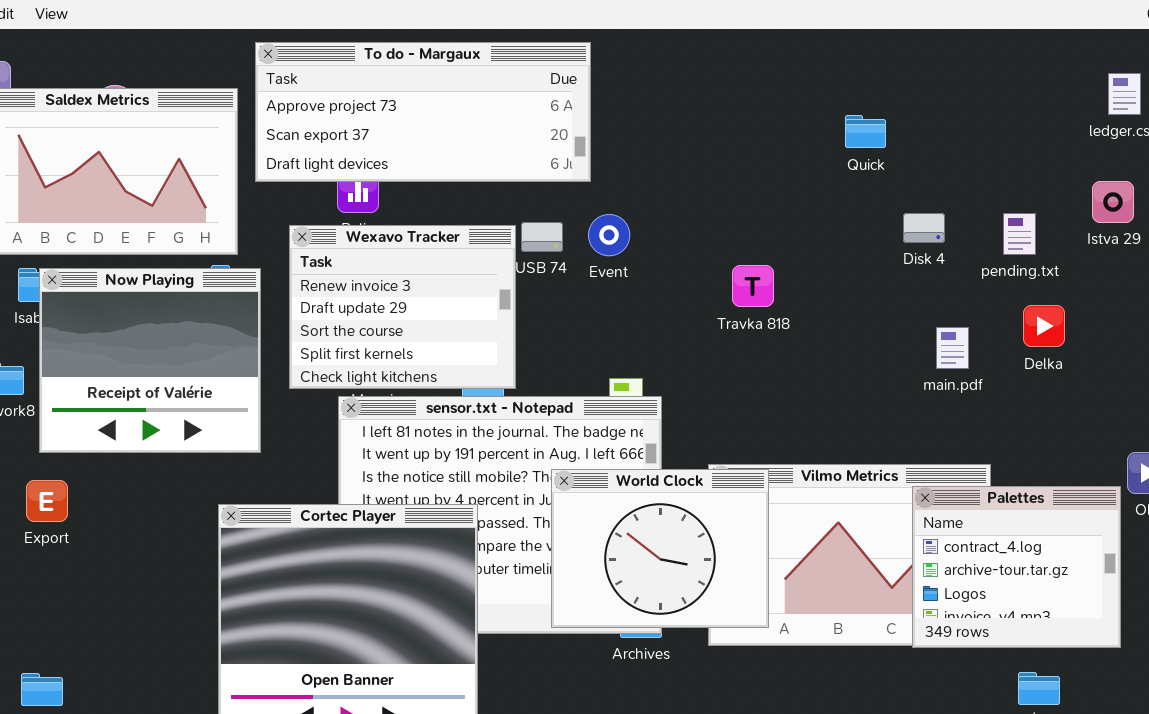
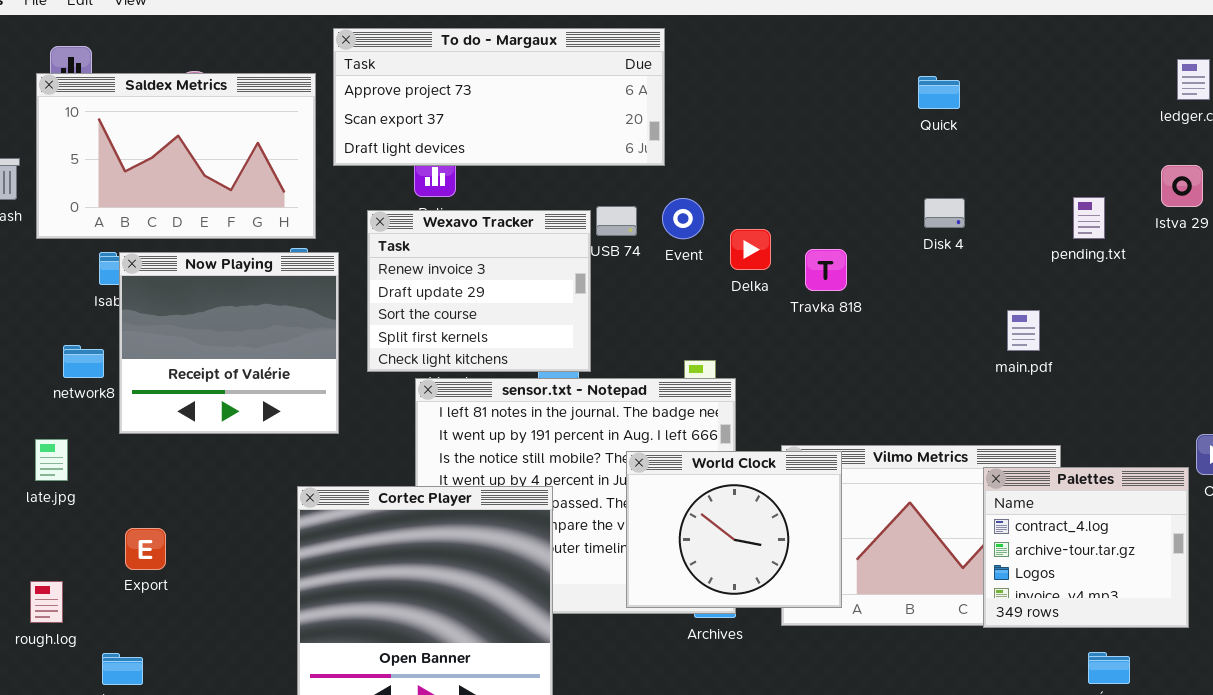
Quick: [845,115,886,148] -> [918,76,960,109], moved
Disk 4: [903,213,945,243] -> [924,198,965,228], moved
Delka: [1023,305,1065,347] -> [730,229,771,270], moved
Export: [26,480,68,522] -> [125,528,166,570], moved

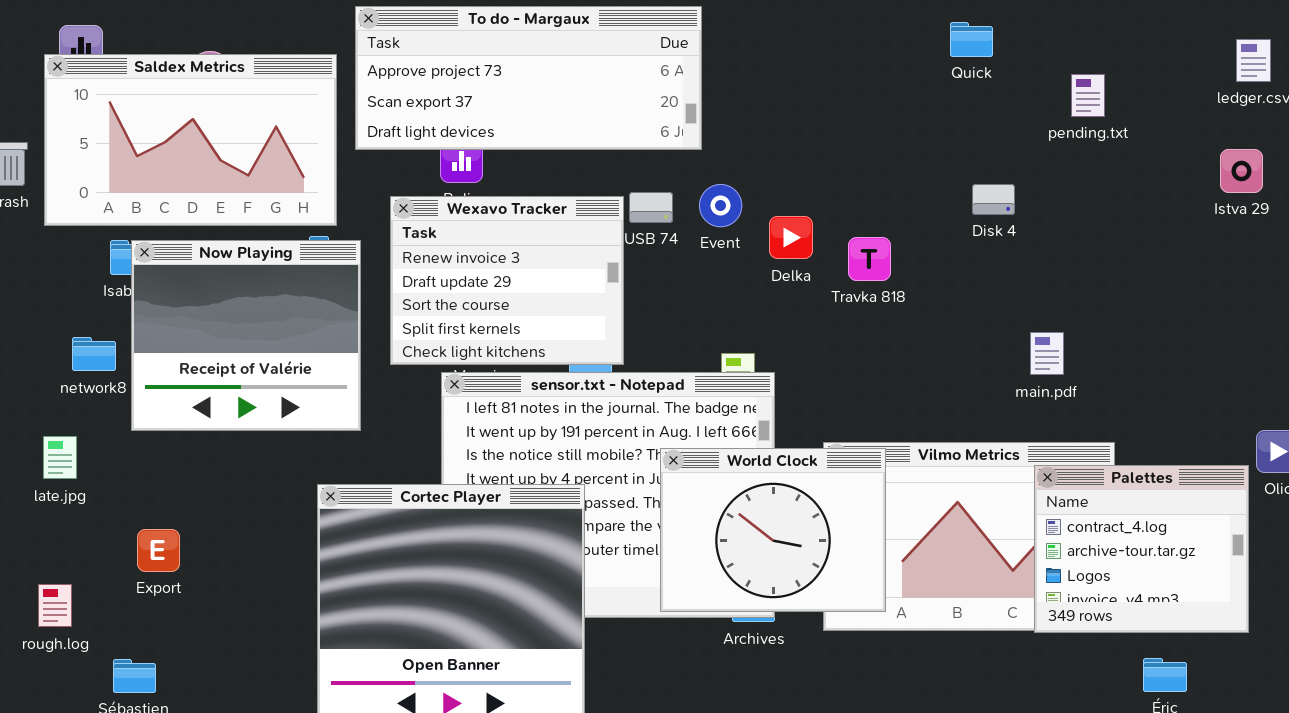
Quick: [918,76,960,109] -> [950,22,993,57], moved
pending.txt: [1073,197,1105,239] -> [1071,74,1105,117], moved
main.pdf: [1007,310,1040,351] -> [1030,332,1064,375], moved

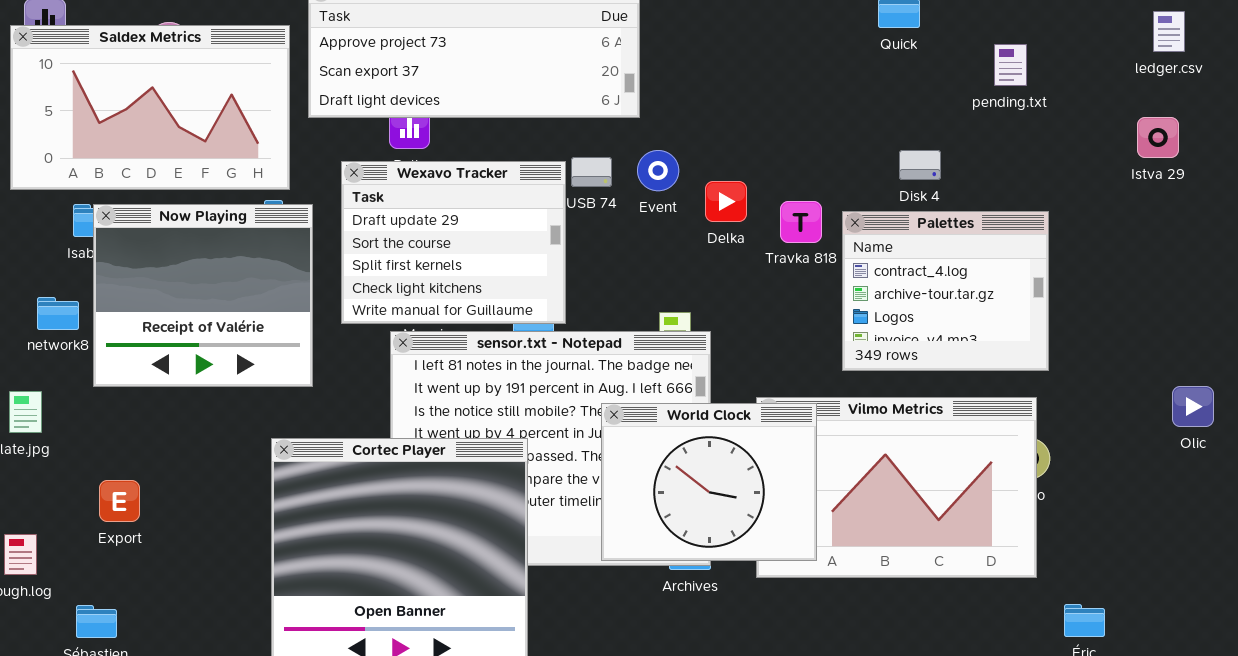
Wexavo Tracker: [390,196,624,365] -> [341,161,566,324], scrolled down 1 row
Palettes: [1034,465,1249,633] -> [842,211,1049,371], moved

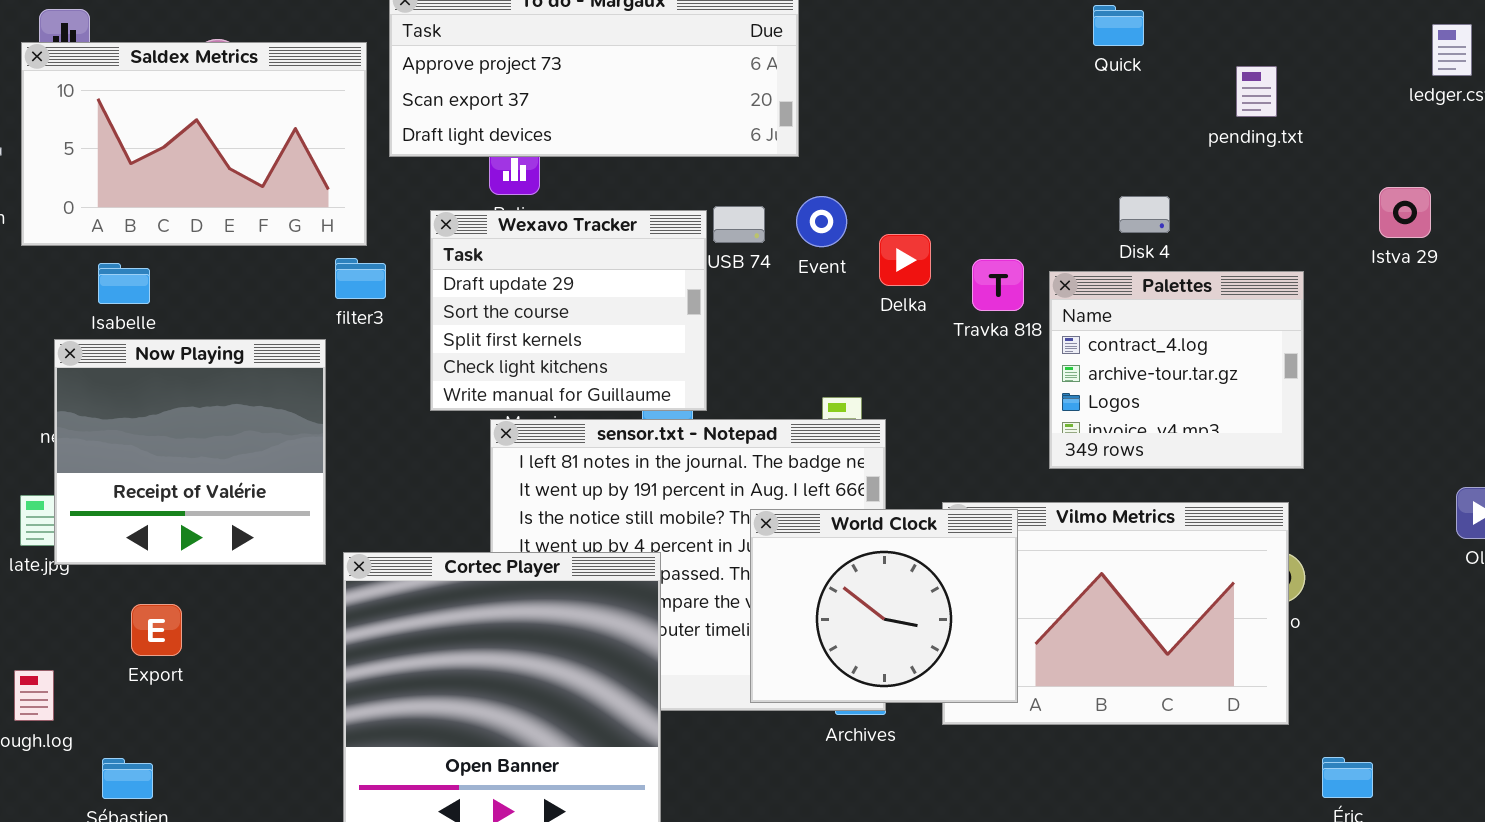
Istva 29: [1137,117,1179,158] -> [1379,187,1431,238], moved
Now Playing: [93,204,313,387] -> [54,339,326,565], moved

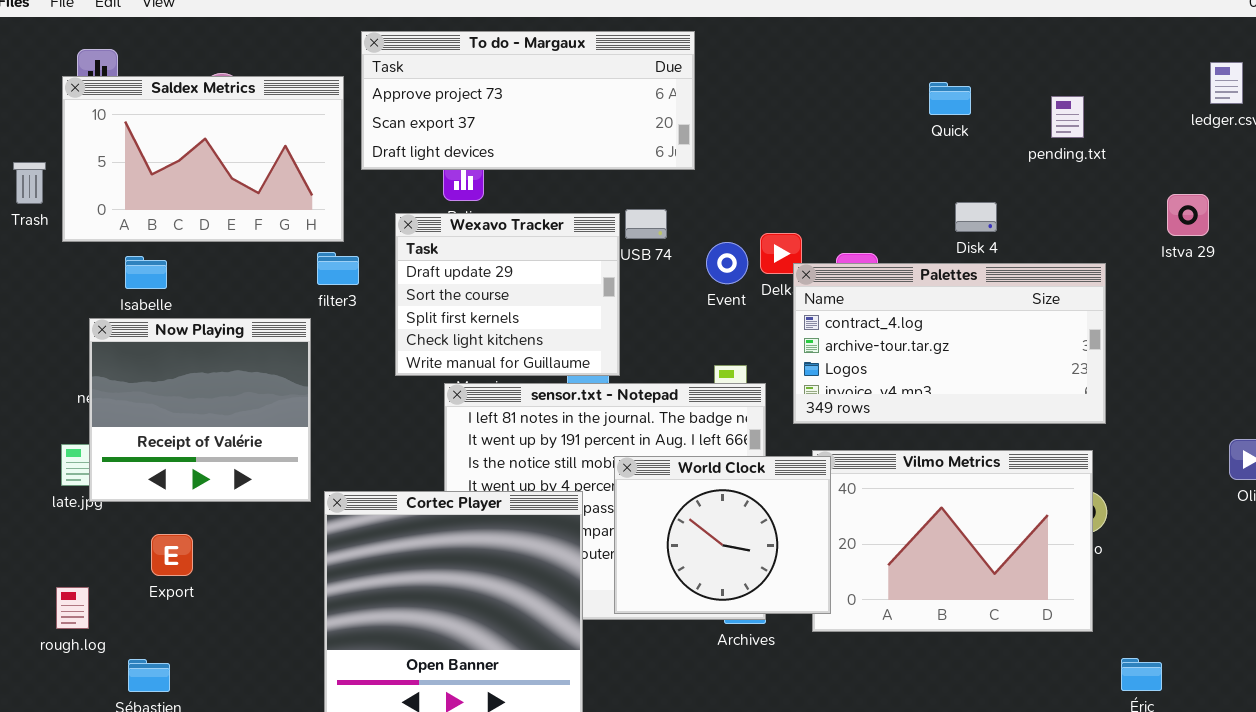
Quick: [1093,5,1144,46] -> [929,82,971,115], moved
Event: [796,196,847,247] -> [706,242,748,284], moved
Palettes: [1049,271,1304,469] -> [793,263,1106,424], resized
World Clock: [750,509,1018,703] -> [614,456,831,614], moved

